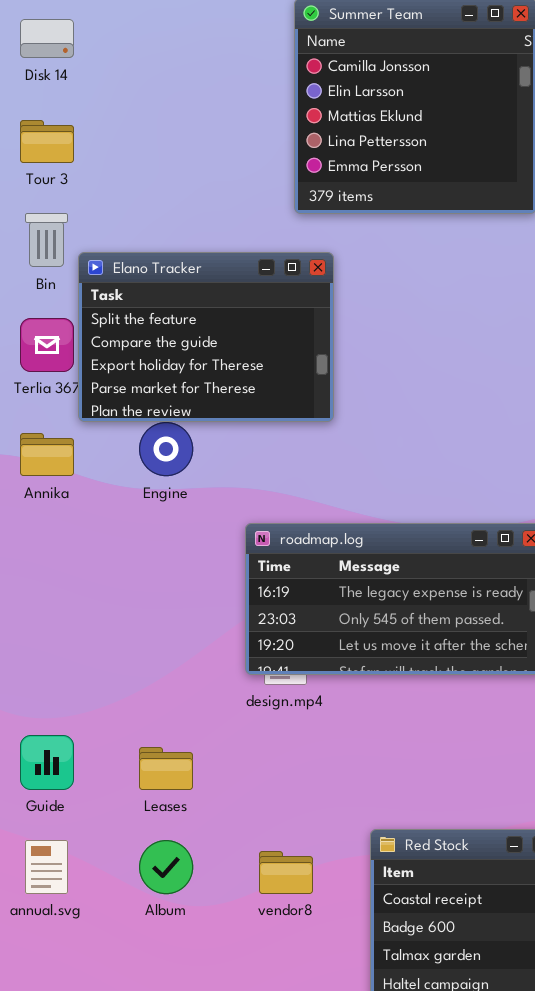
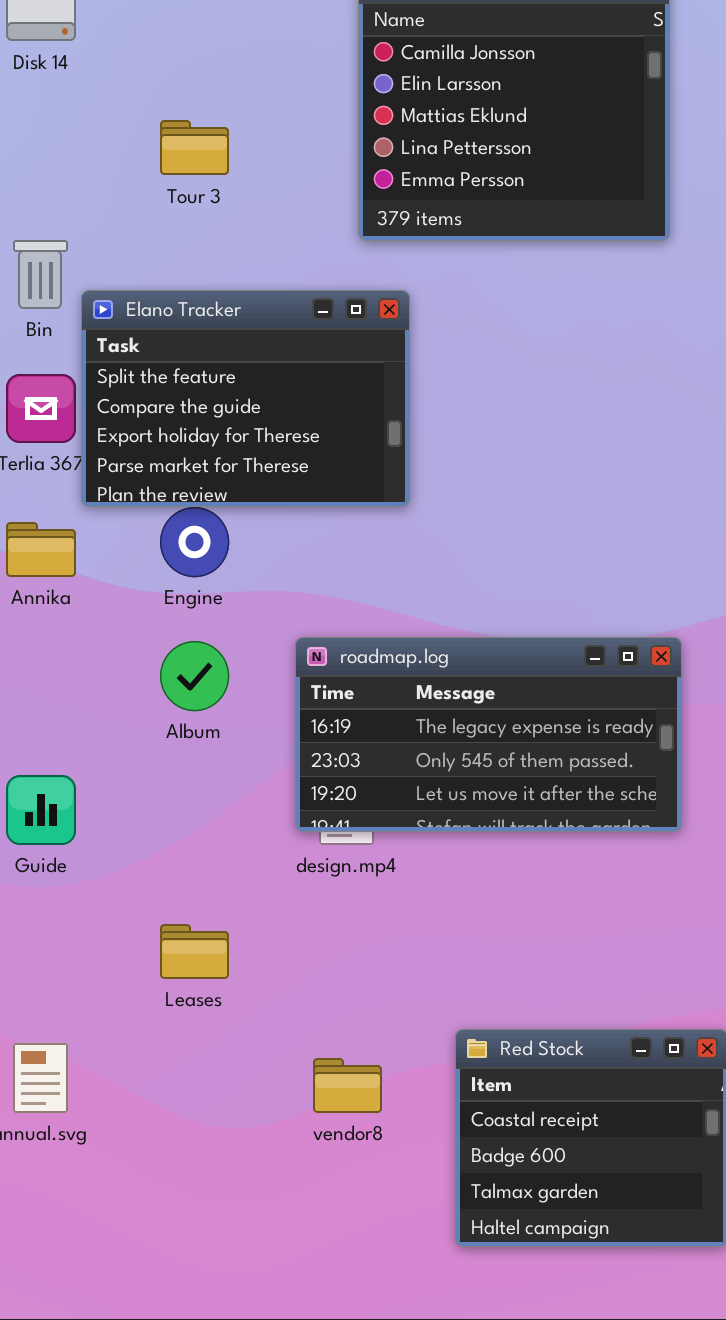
Tour 3: [20,120,74,163] -> [160,120,229,175], moved
Guide: [20,735,74,790] -> [6,775,76,845], moved
Album: [139,840,193,894] -> [160,641,229,711], moved

